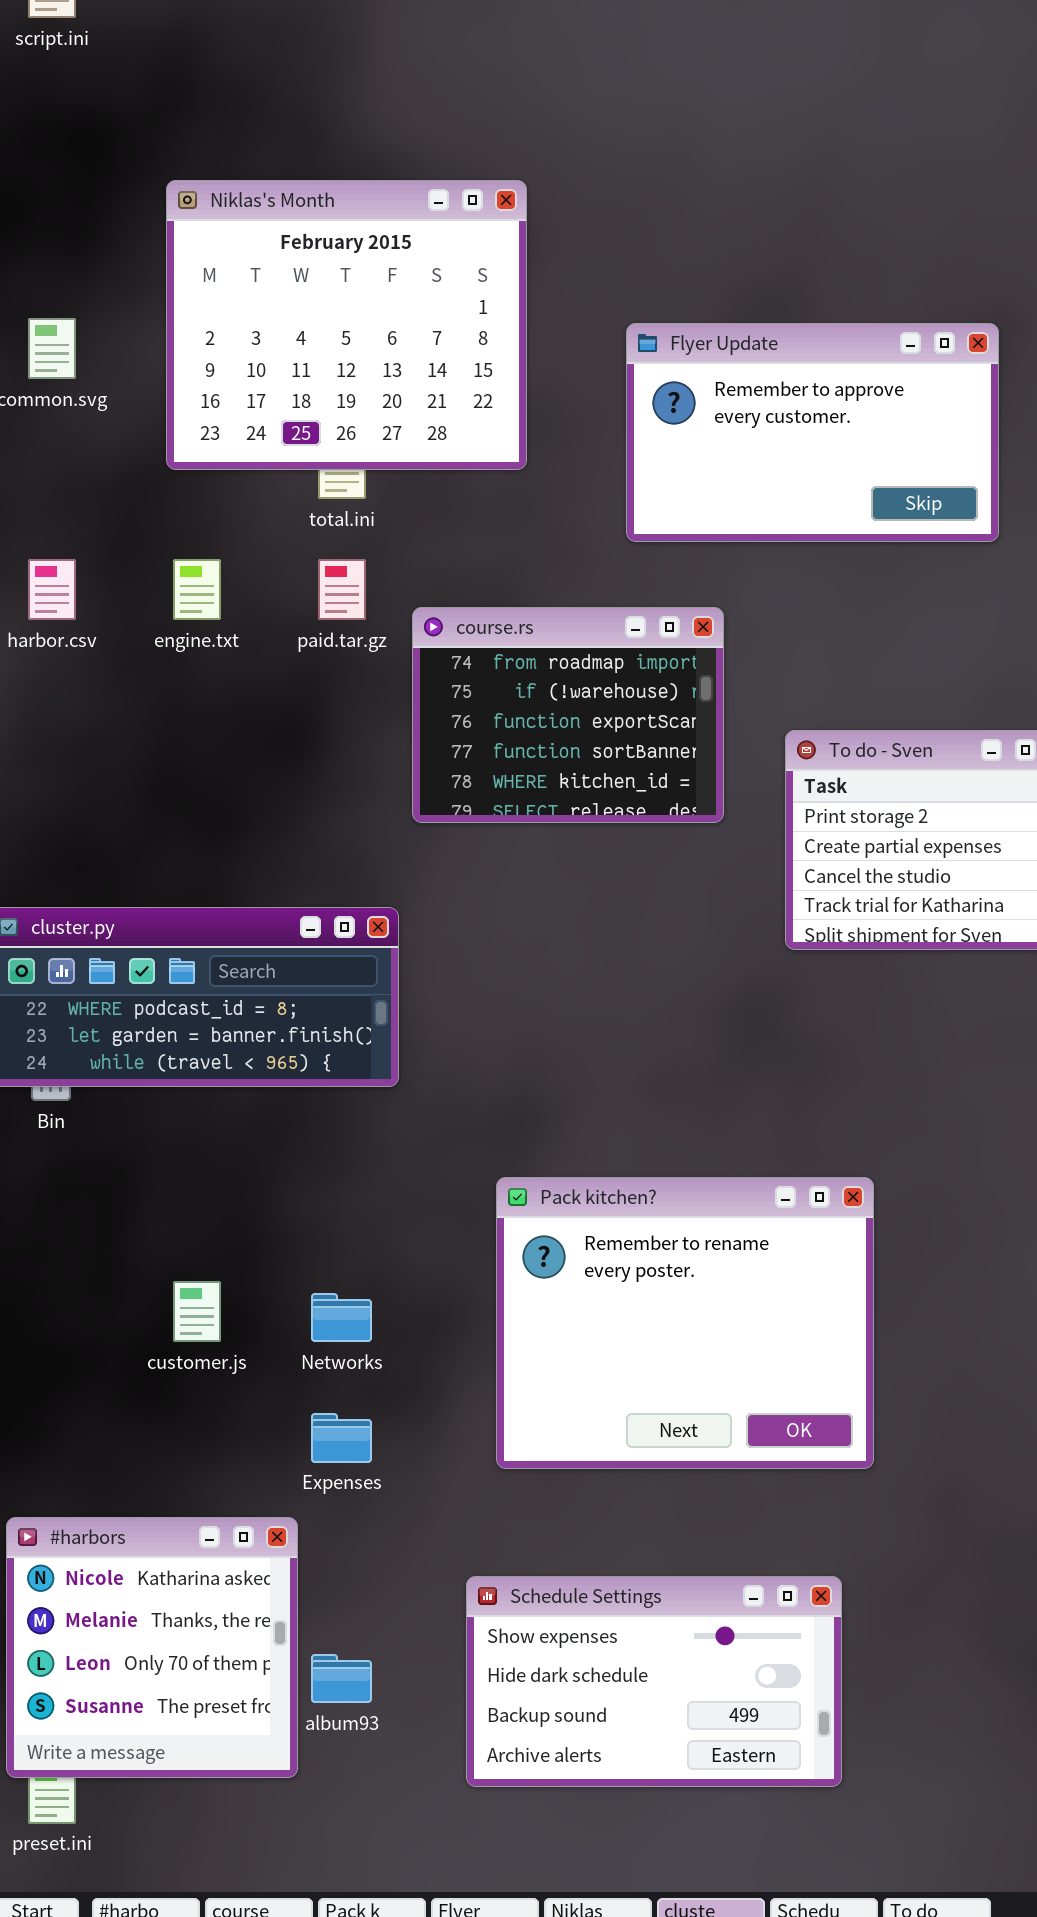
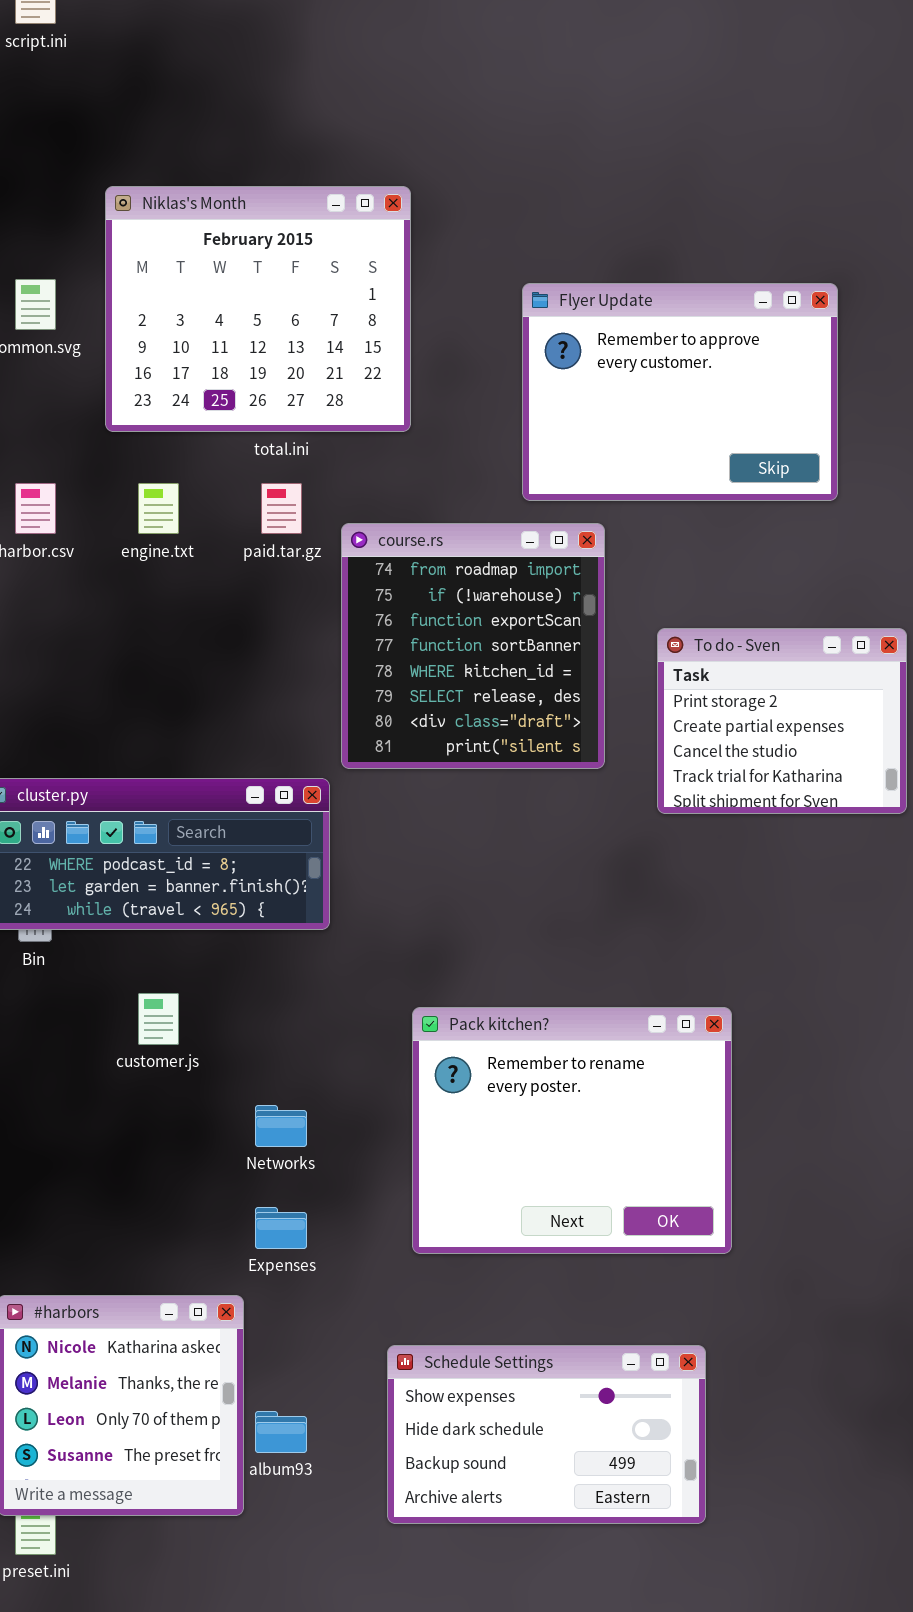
Niklas's Month: [166,180,527,470] -> [105,186,411,432], moved
Flyer Update: [626,323,999,542] -> [522,283,838,501], resized
course.rs: [412,607,724,823] -> [341,523,605,769], resized
customer.js: [173,1281,221,1342] -> [138,993,179,1045], moved

